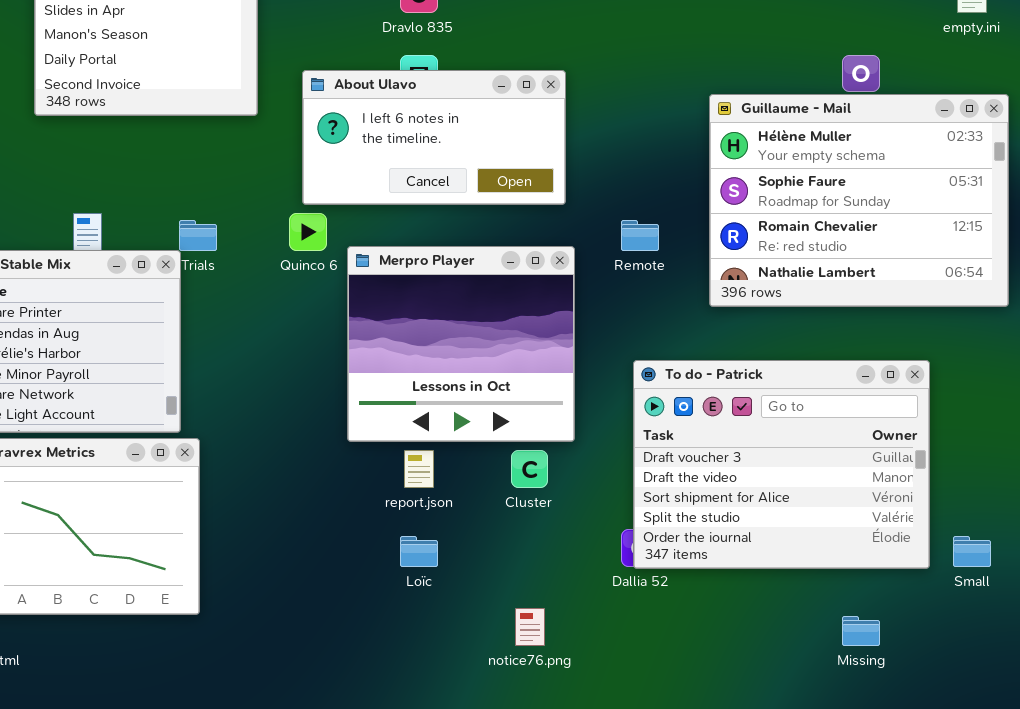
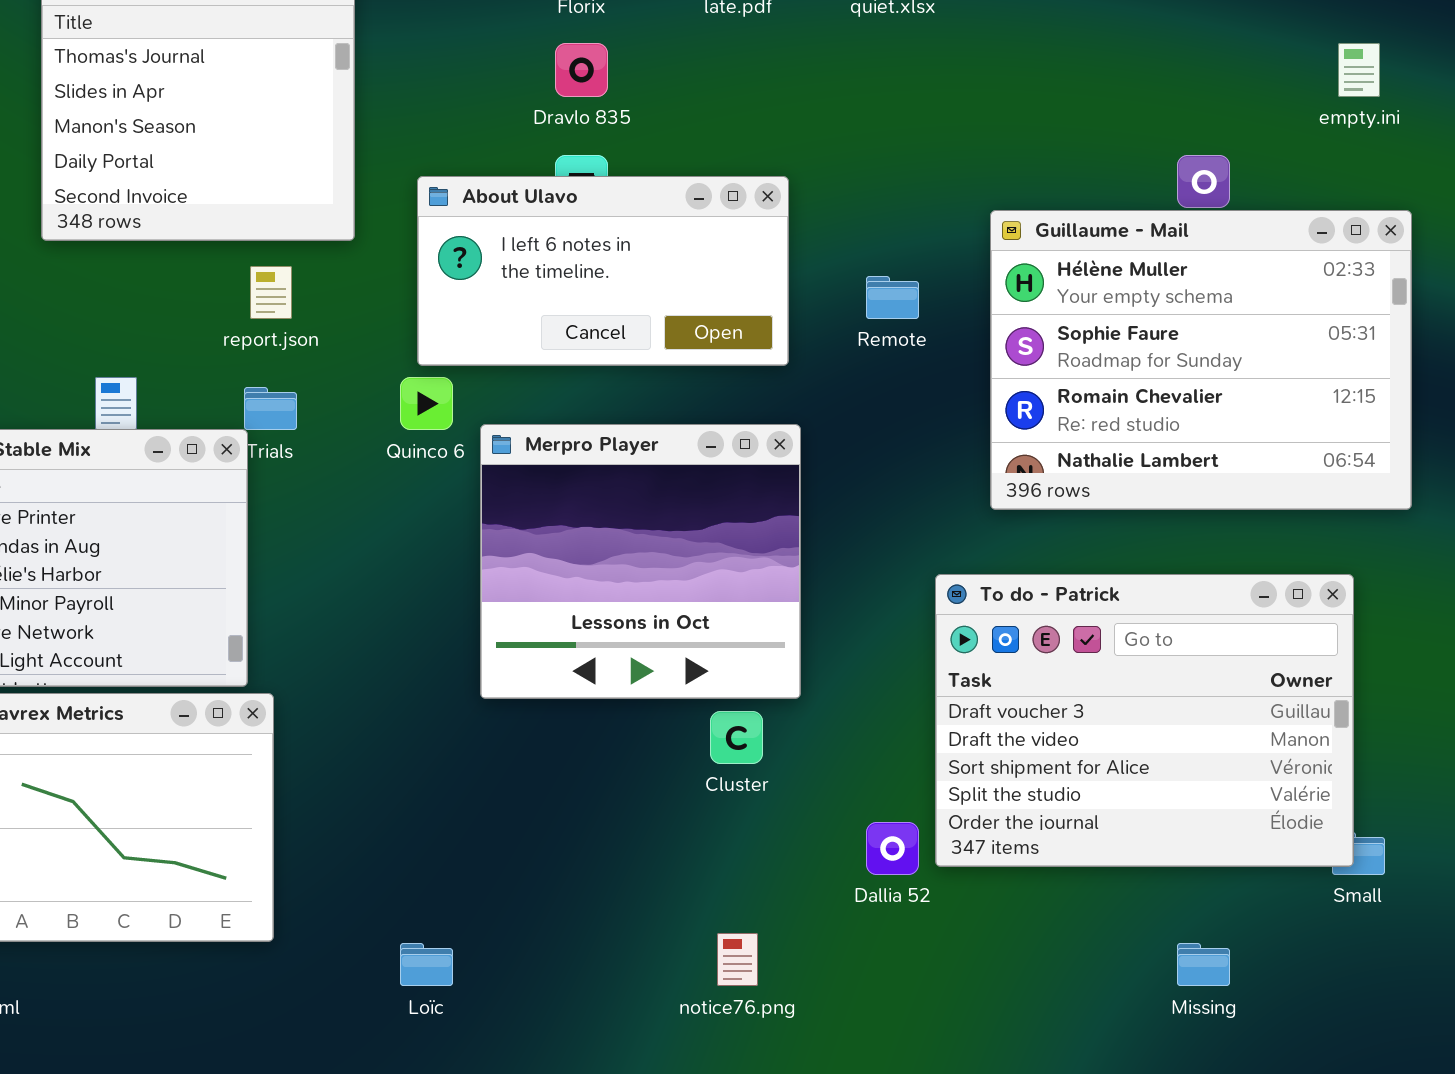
Remote: [621,220,659,251] -> [866,276,919,319], moved
To do - Patrick: [633,360,930,569] -> [935,574,1354,867], moved
report.json: [404,450,434,488] -> [250,266,292,319], moved
Loïc: [400,536,438,567] -> [400,943,453,986], moved

